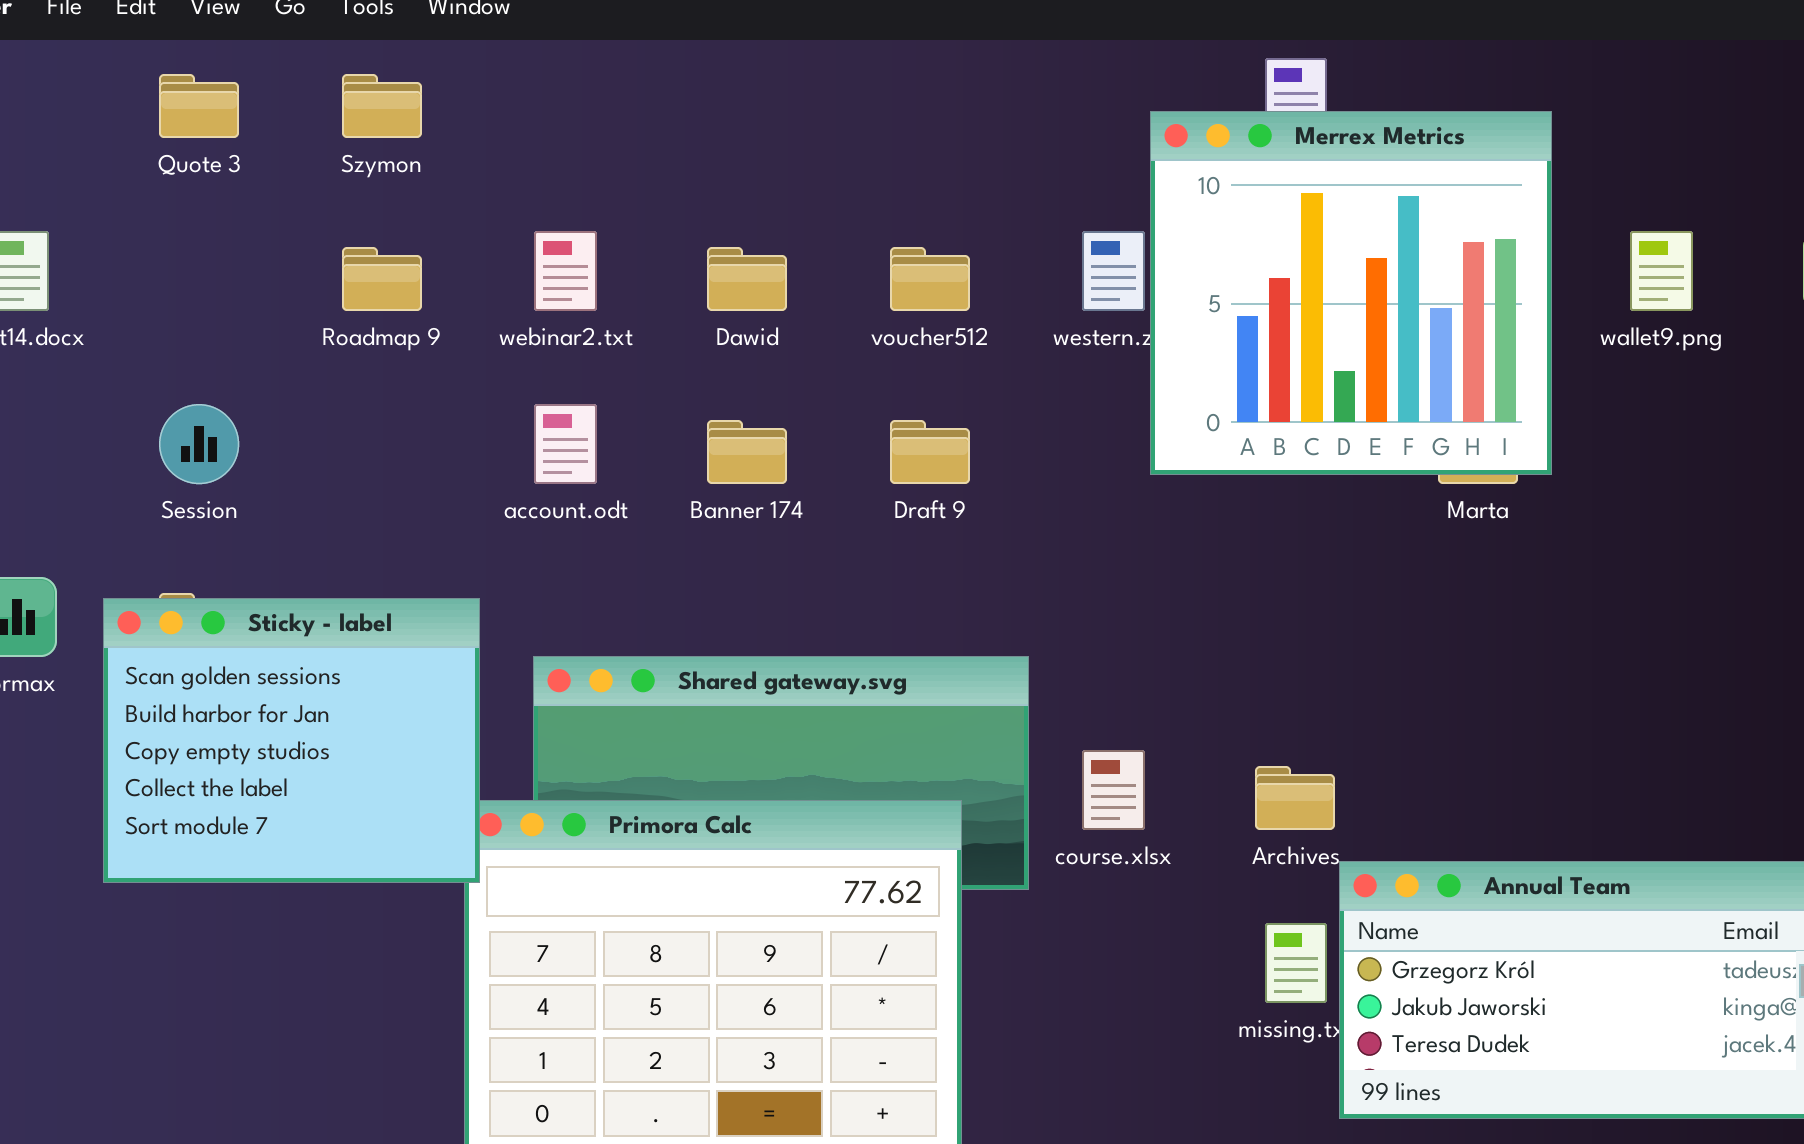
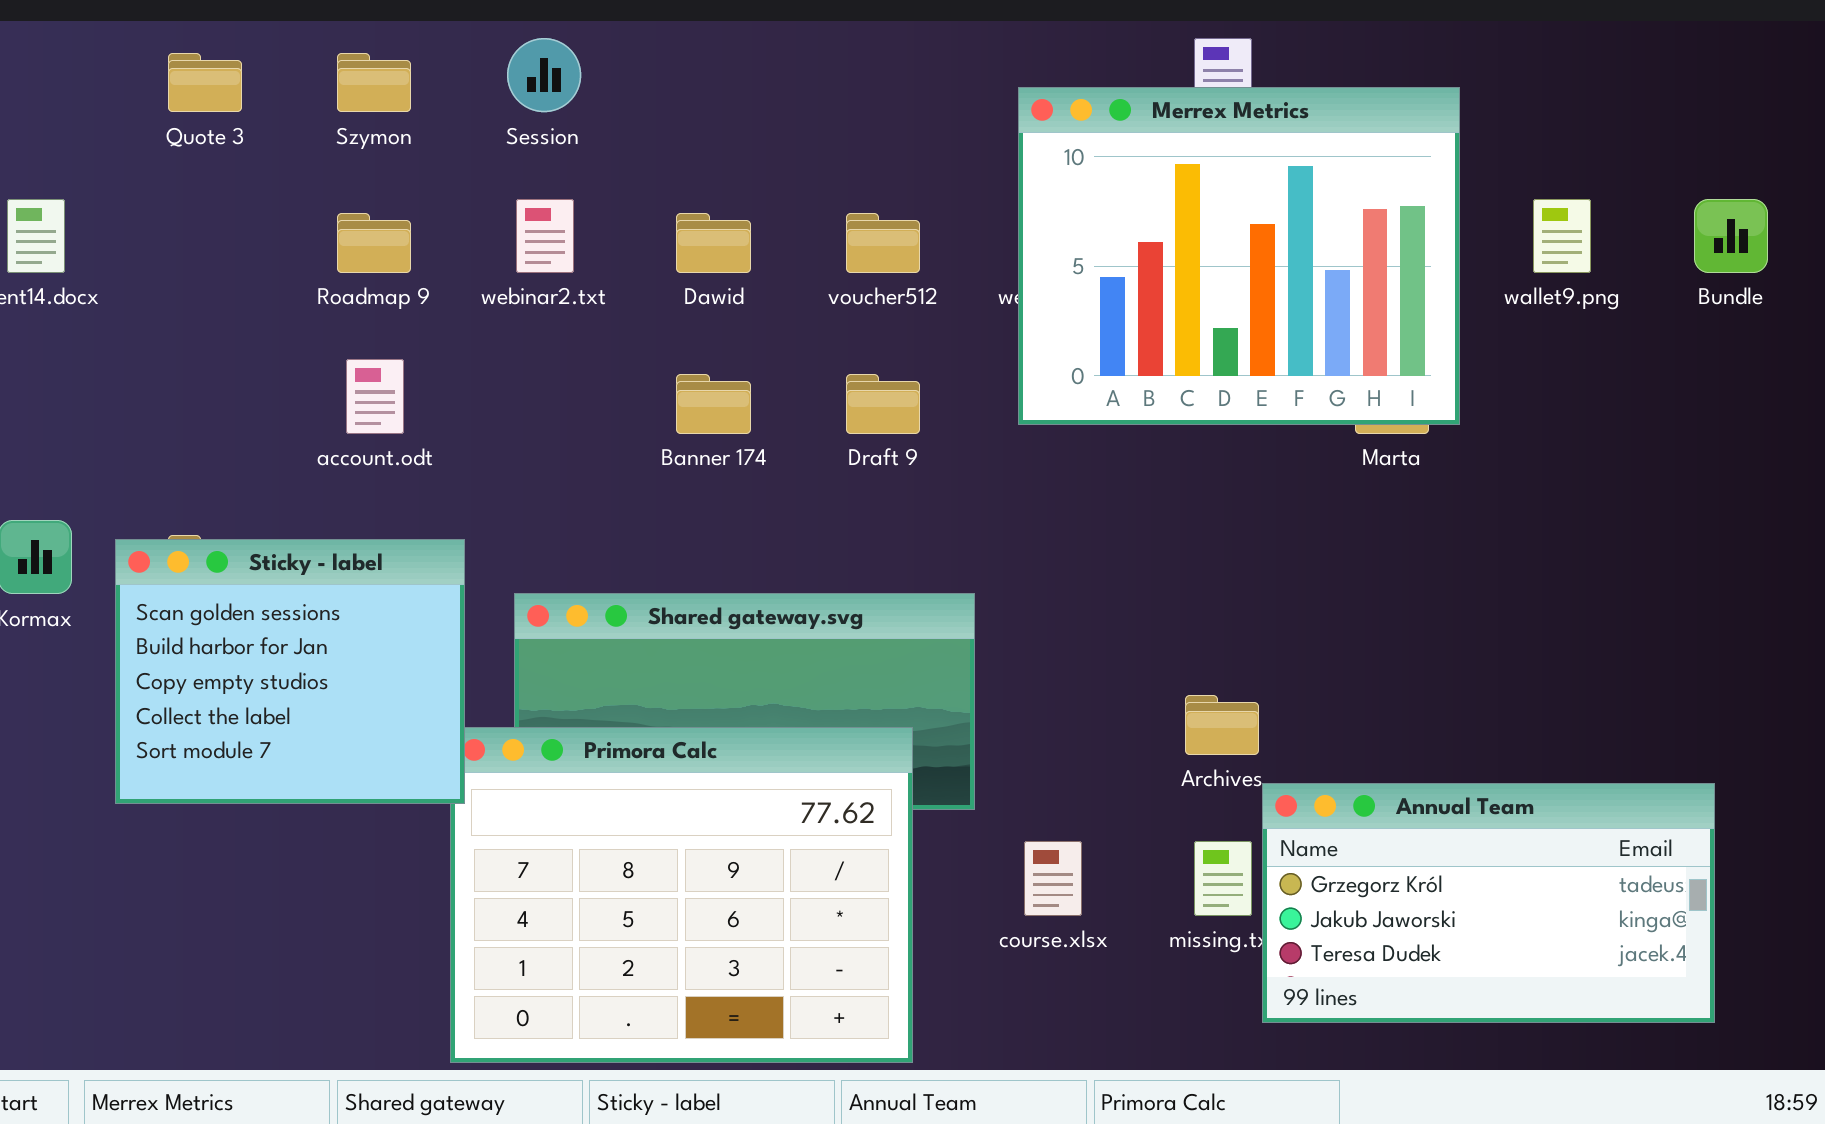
Merrex Metrics: [1150,111,1552,475] -> [1018,87,1460,425], resized
Session: [159,404,239,484] -> [507,38,581,112], moved
account.odt: [534,404,597,484] -> [346,359,404,434], moved
course.xlsx: [1082,750,1145,830] -> [1024,841,1082,916], moved

